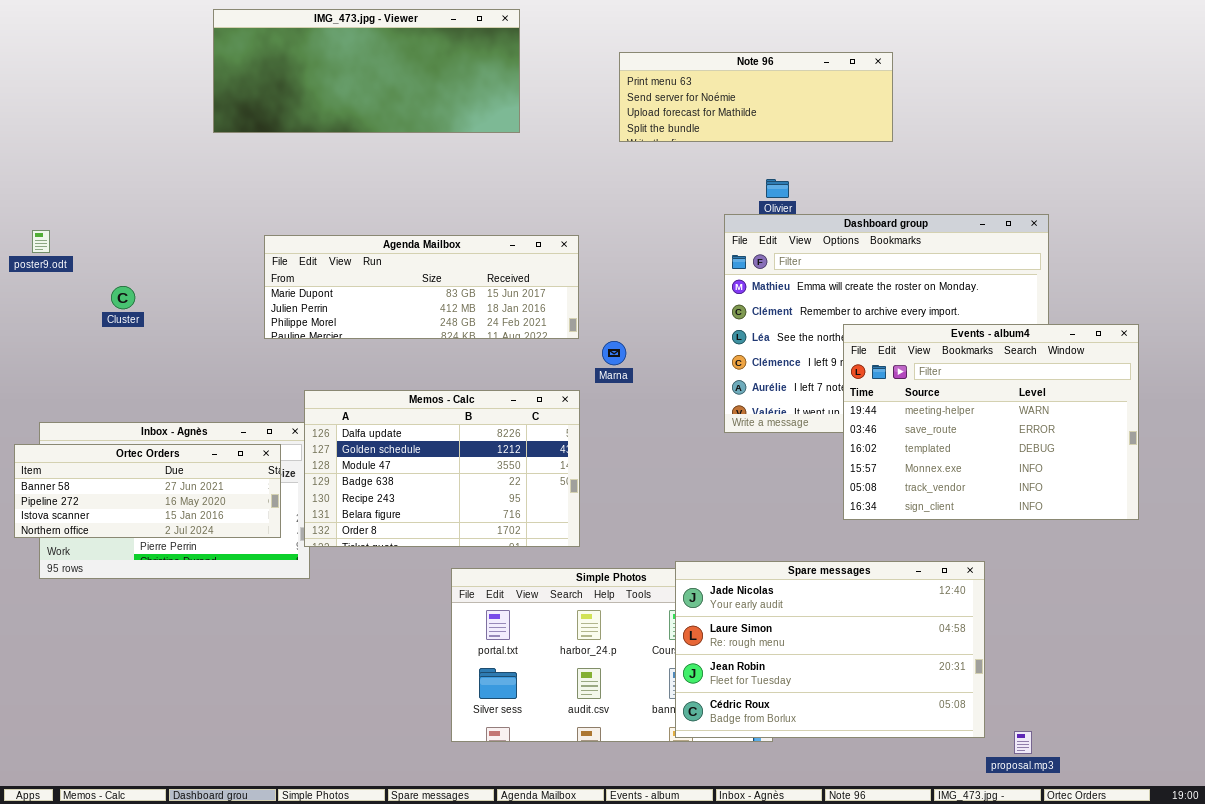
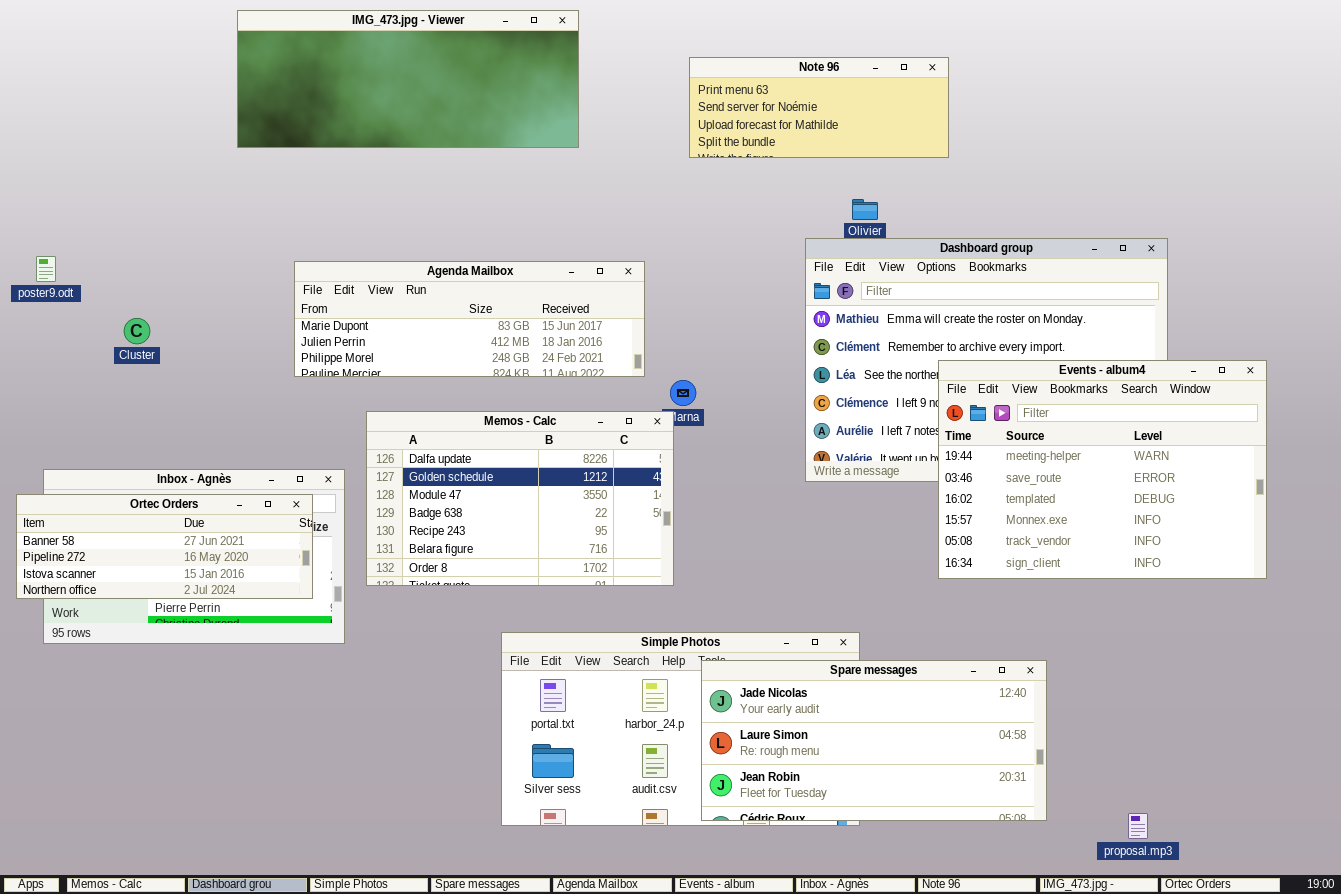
Note 96: [619,52,893,142] -> [689,57,949,158], resized
Memos - Calc: [304,390,580,547] -> [366,411,674,586], moved
Spare messages: [675,561,985,738] -> [701,660,1047,821], moved, resized

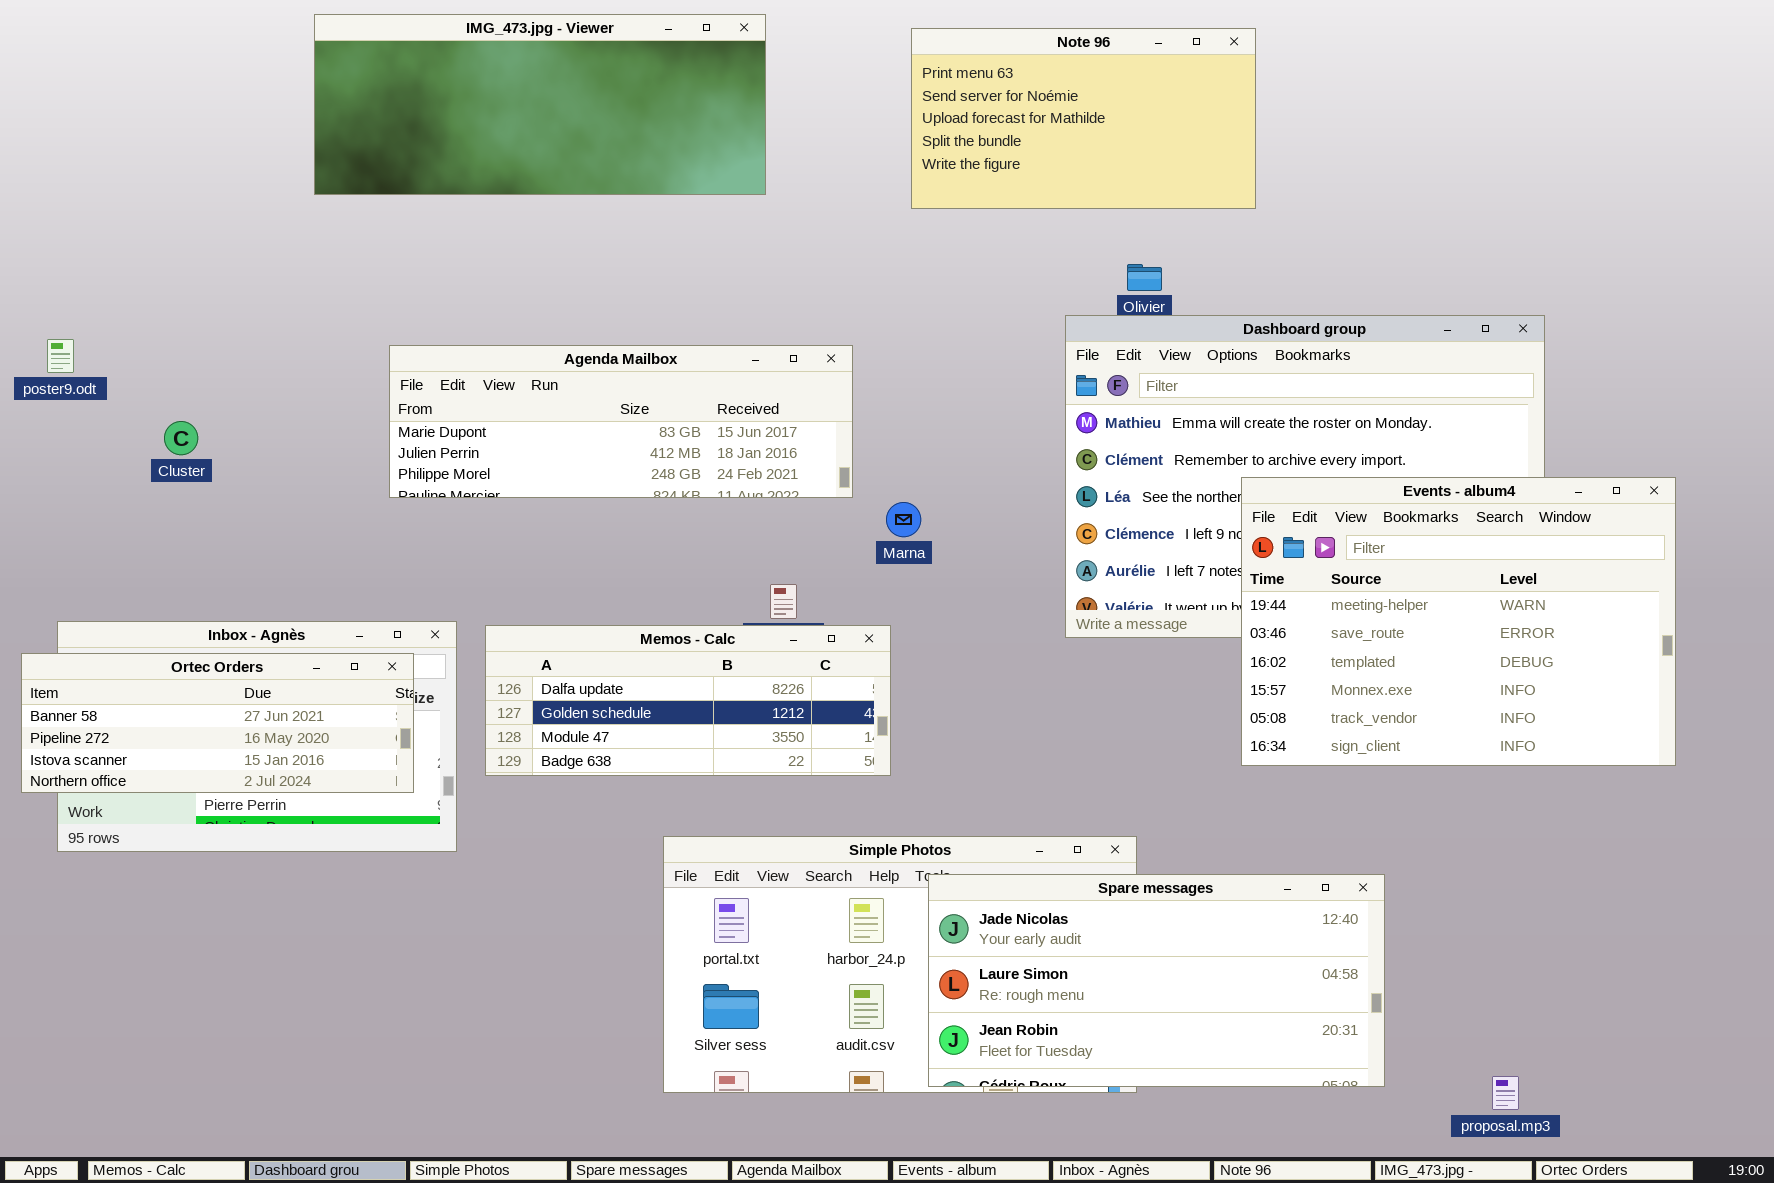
Note 96: [689,57,949,158] -> [911,28,1256,209], resized
Memos - Calc: [366,411,674,586] -> [485,625,891,776], resized

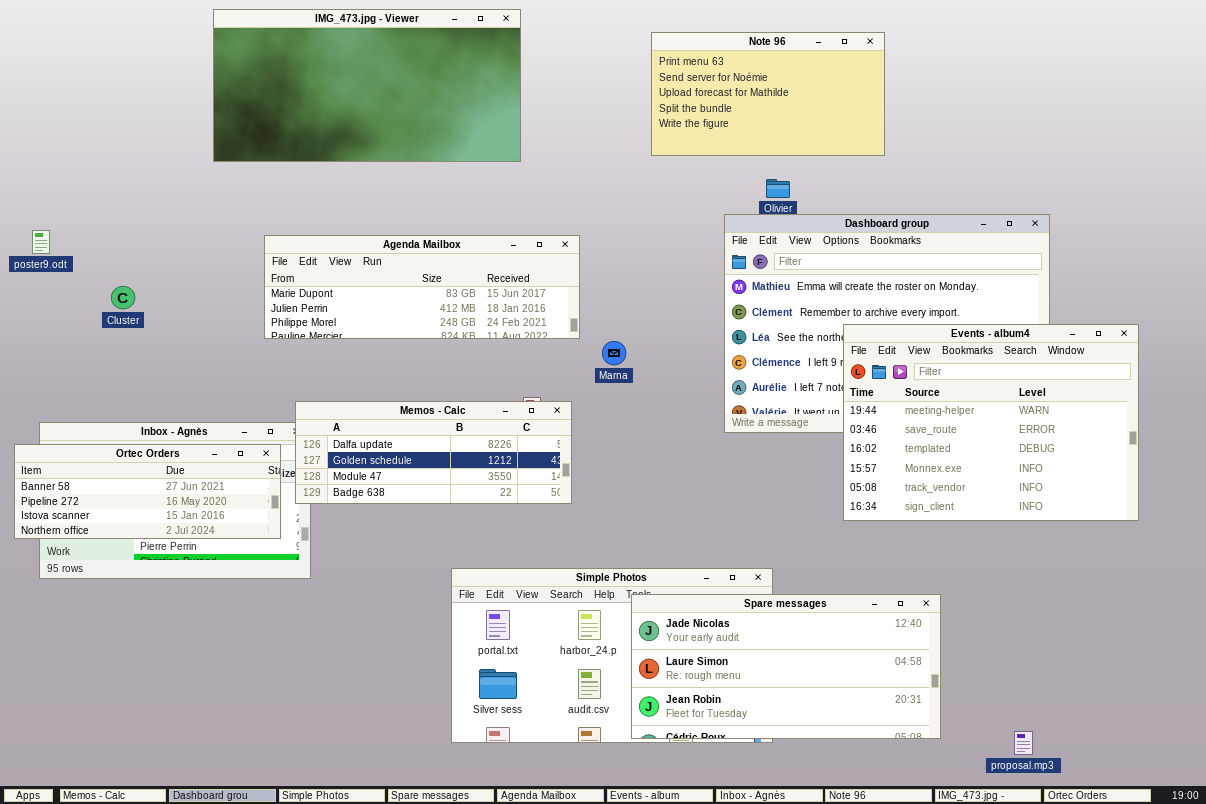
IMG_473.jpg - Viewer: [314,14,766,195] -> [213,9,521,162], resized
Note 96: [911,28,1256,209] -> [651,32,885,156], moved
Memos - Calc: [485,625,891,776] -> [295,401,572,504], moved

